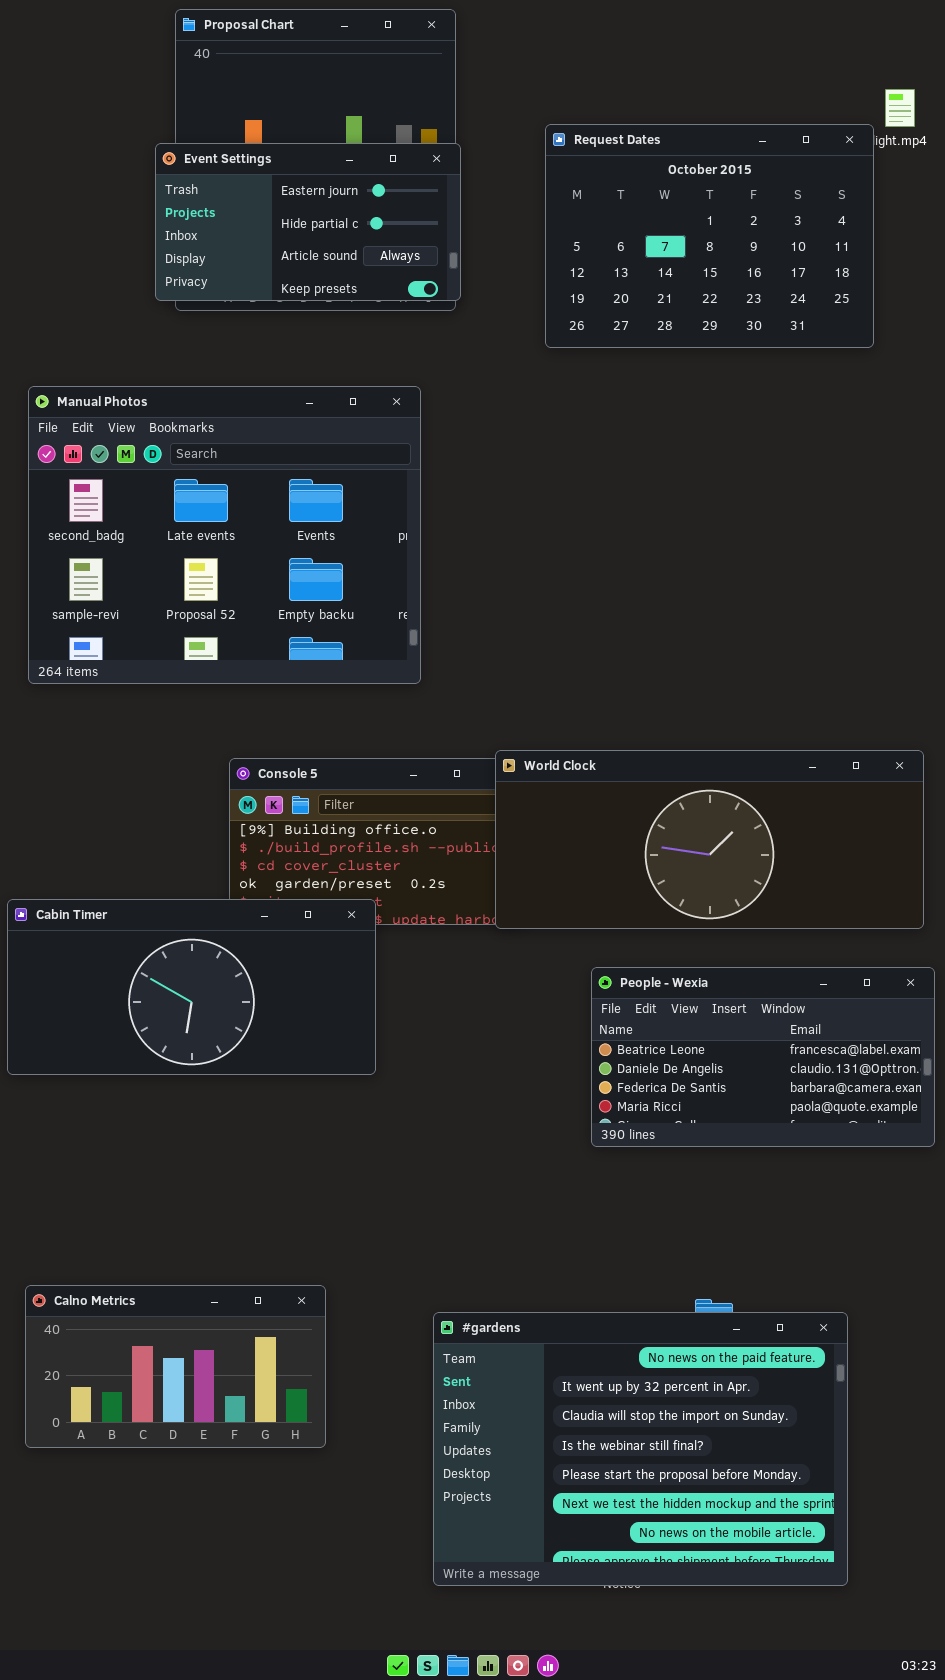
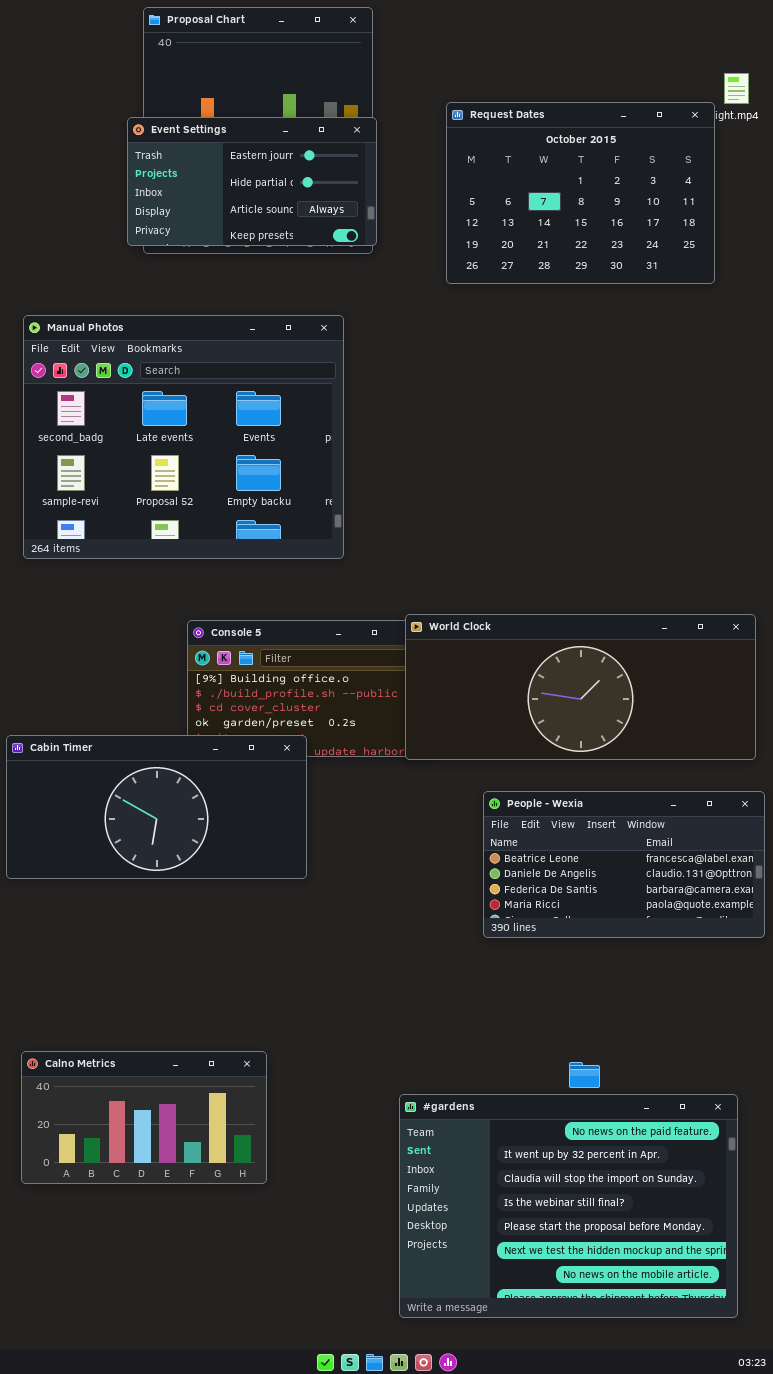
#gardens: [433,1312,848,1586] -> [399,1094,738,1318], moved

